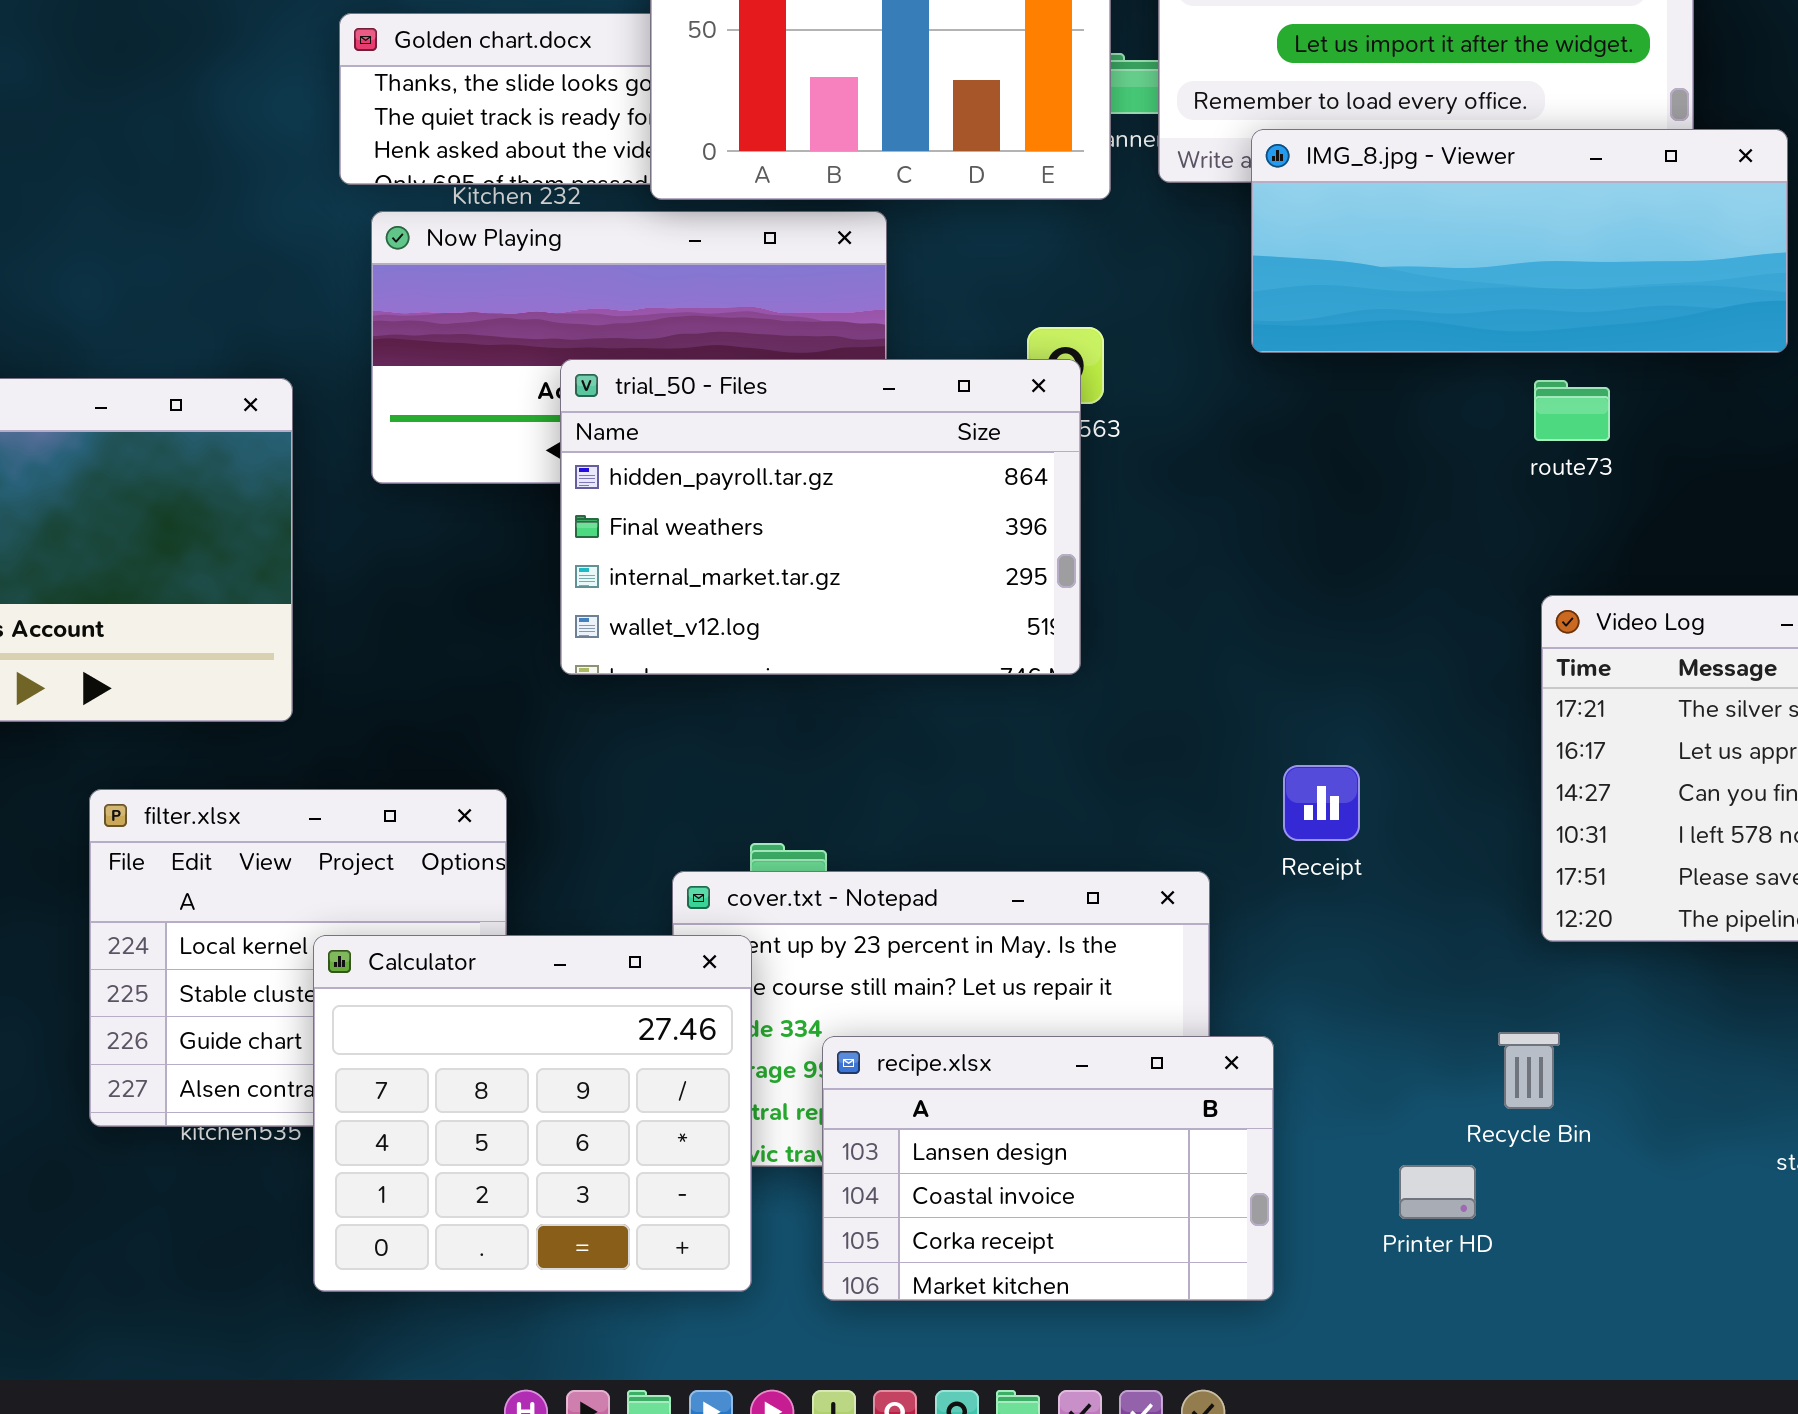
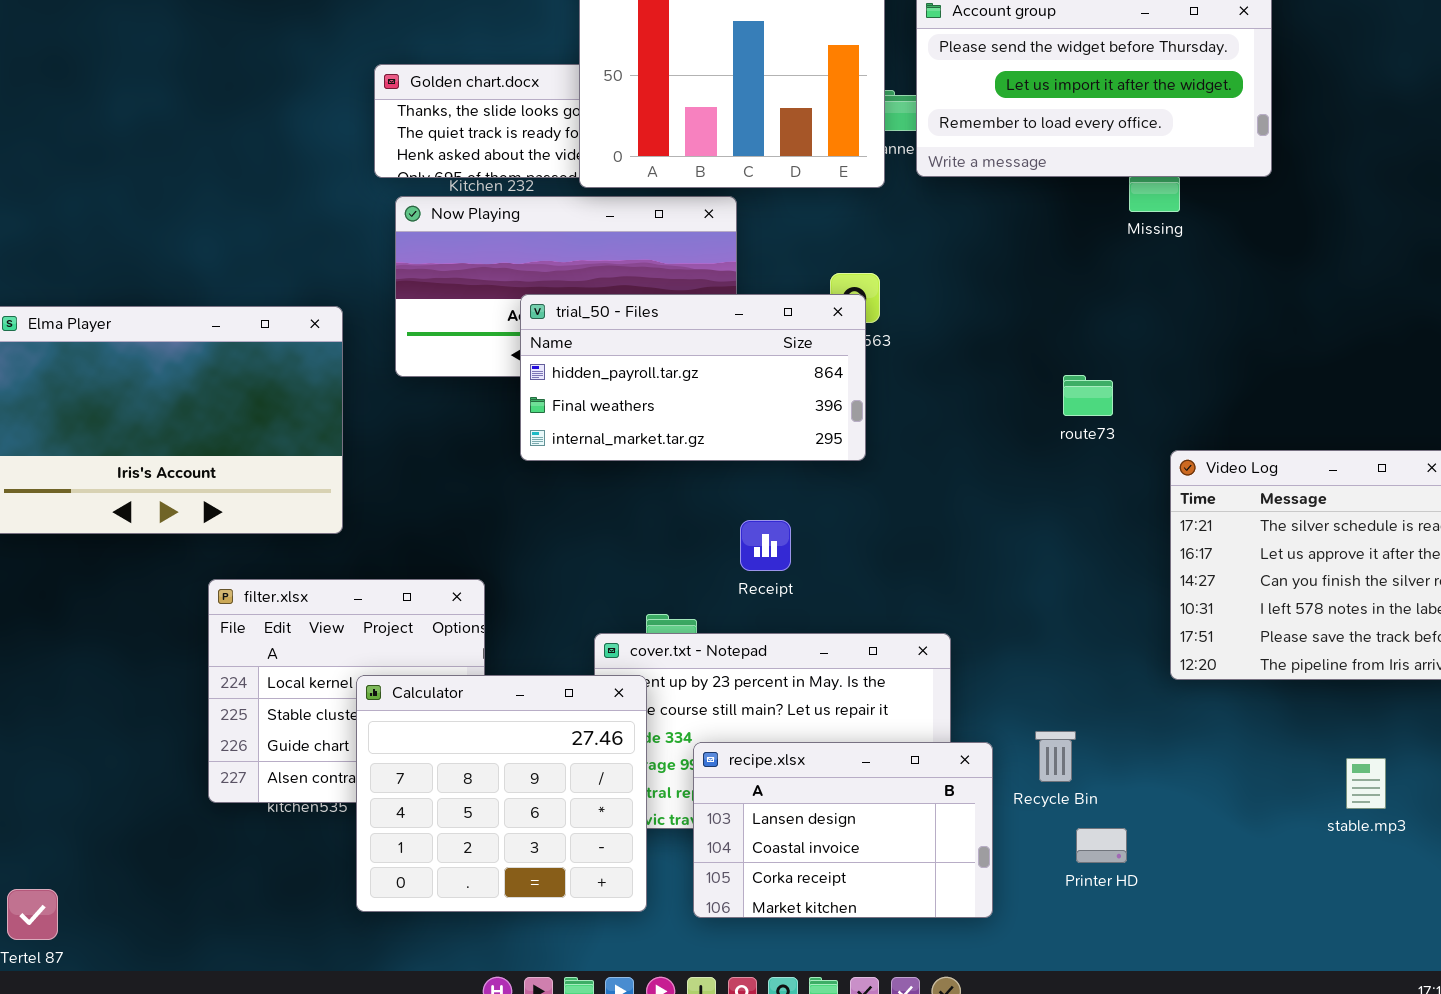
IMG_8.jpg - Viewer: [1251,129,1788,353] -> none, closed
trial_50 - Files: [560,359,1081,675] -> [520,294,866,461], resized
route73: [1534,380,1610,441] -> [1063,375,1113,416], moved
Receipt: [1283,765,1360,841] -> [740,520,791,571], moved
Recycle Bin: [1498,1032,1560,1109] -> [1035,731,1076,782], moved

